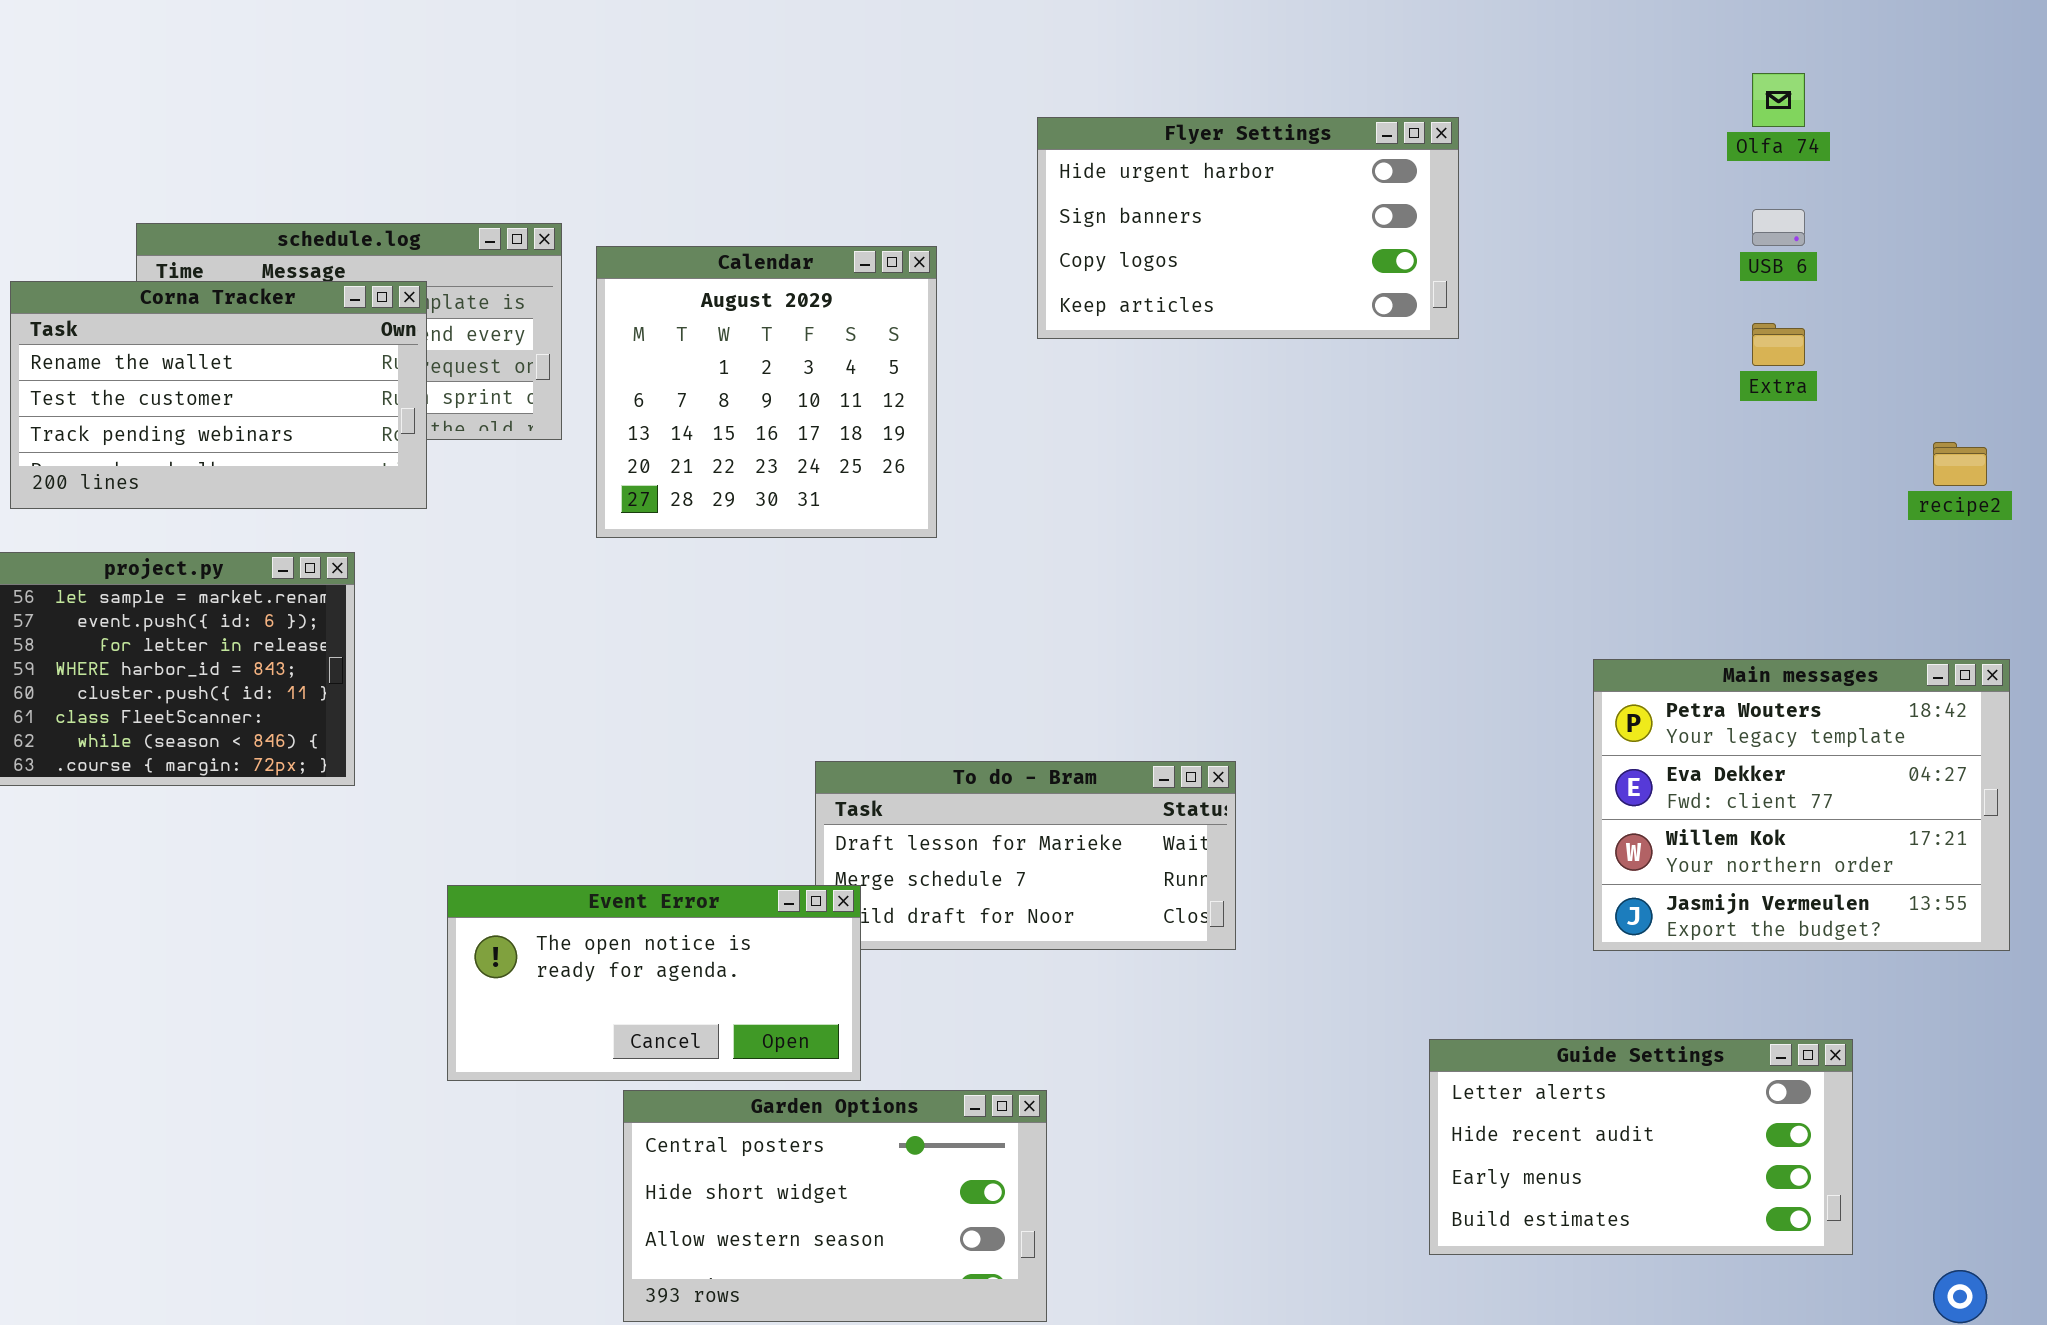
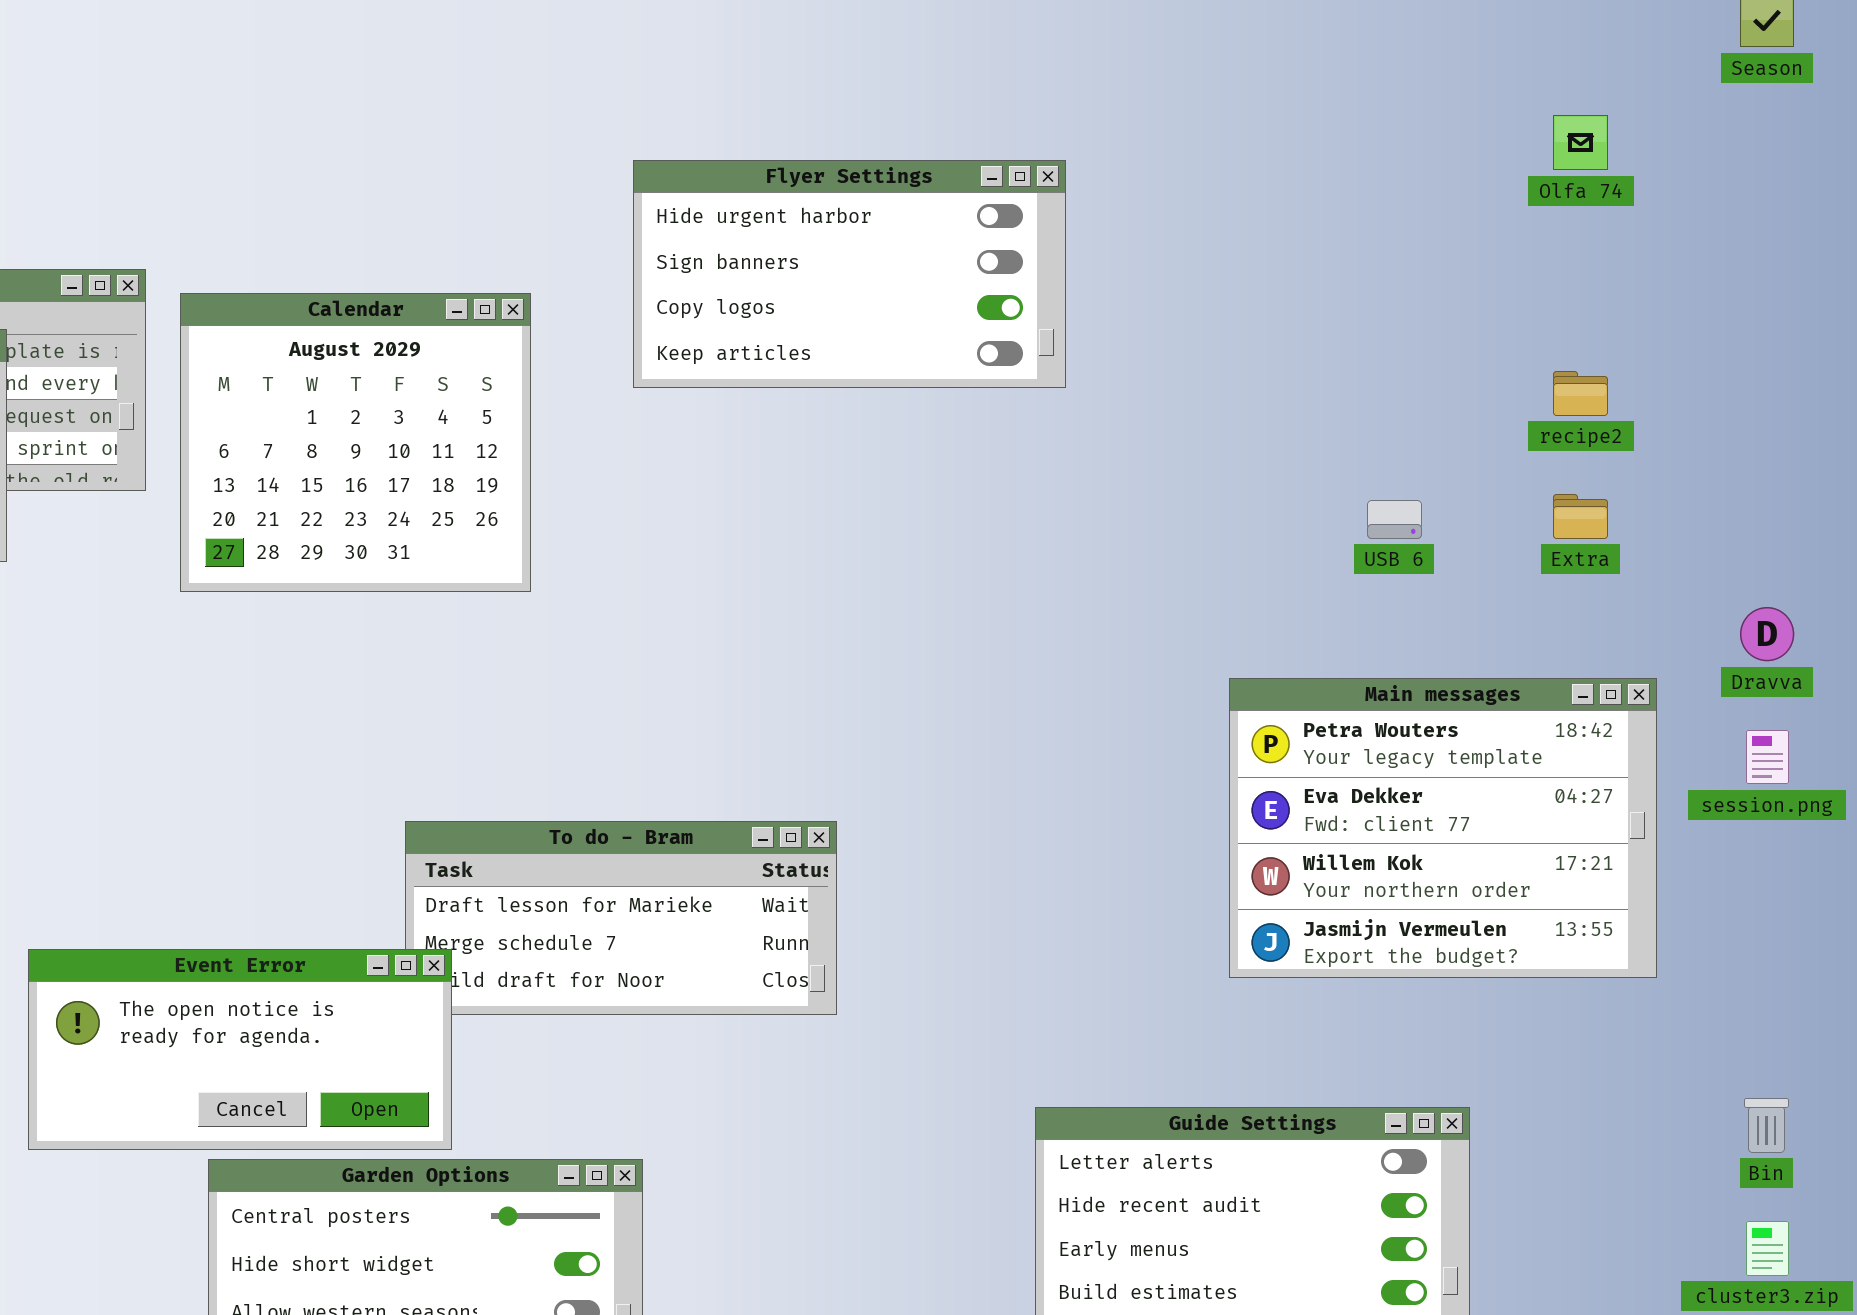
Olfa 74: [1752,73,1805,127] -> [1553,115,1608,170], moved
USB 6: [1752,209,1805,246] -> [1367,500,1422,539], moved
Extra: [1752,323,1805,366] -> [1553,494,1608,539], moved
recipe2: [1933,442,1987,486] -> [1553,371,1608,416], moved
Main messages: [1593,659,2010,951] -> [1229,678,1657,978], moved

